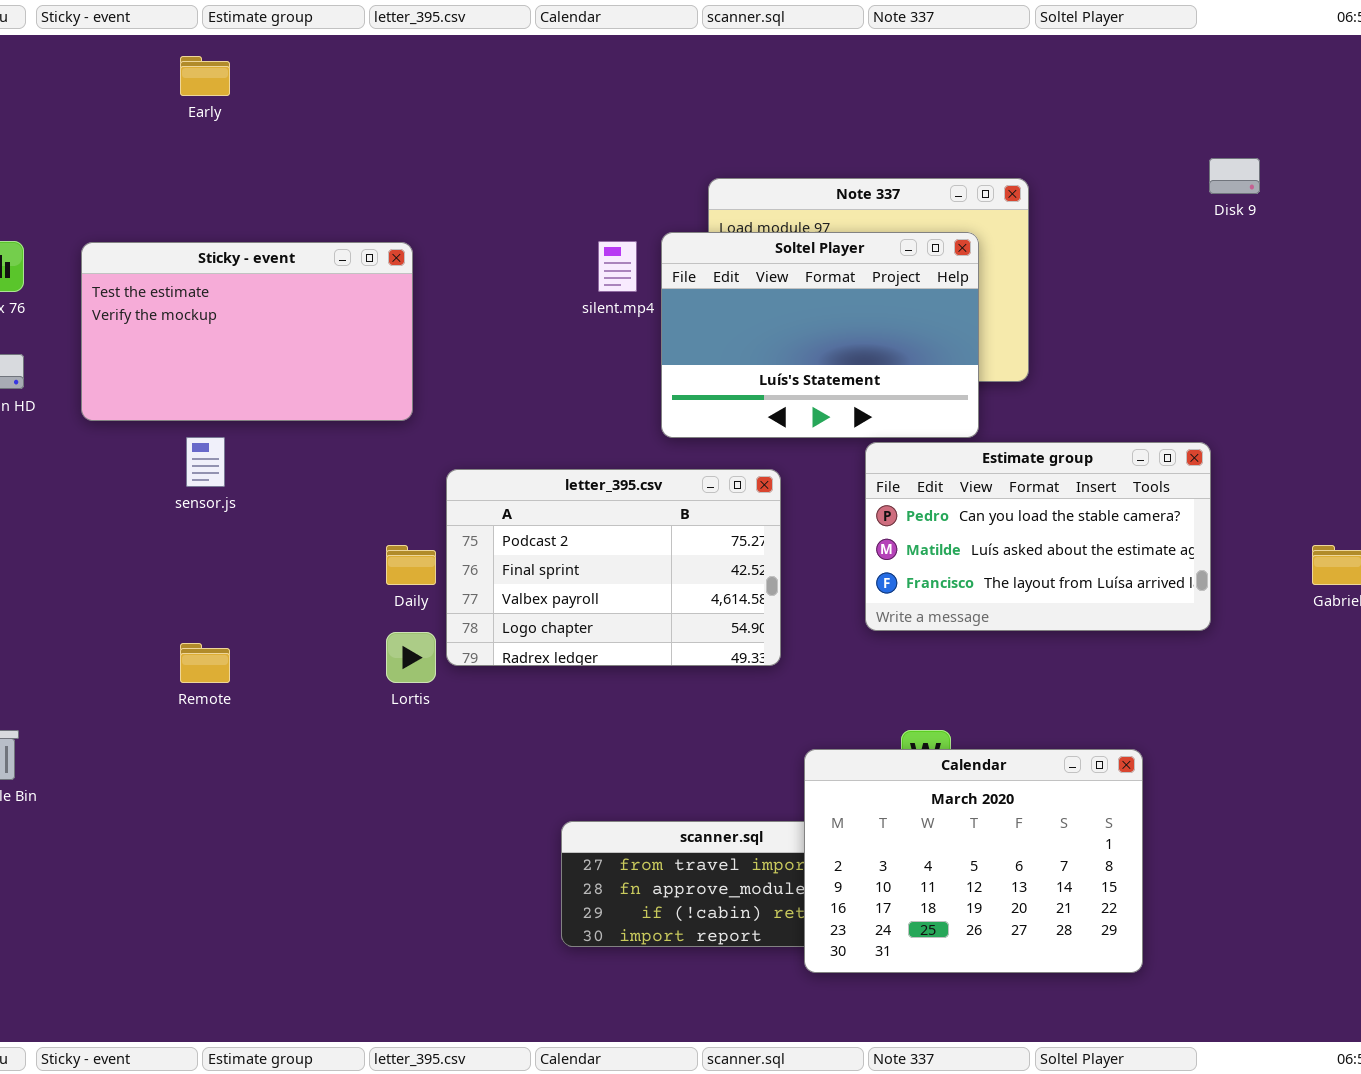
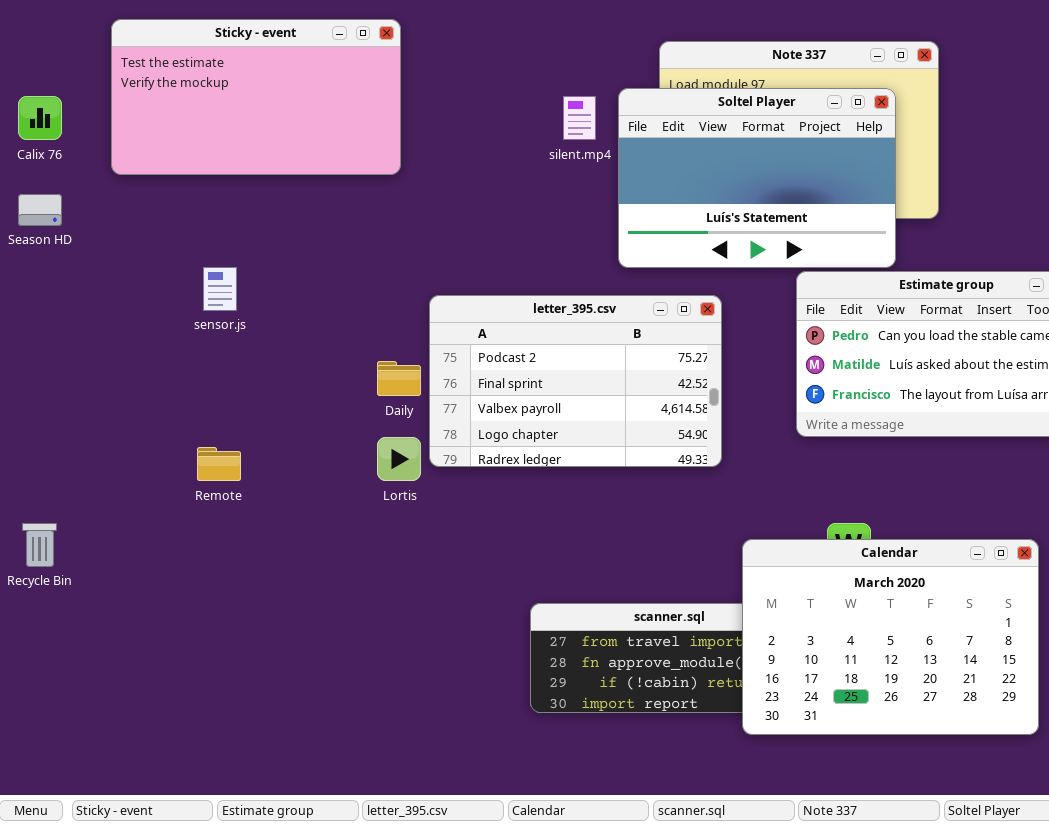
Sticky - event: [81,242,413,421] -> [111,19,401,175], moved

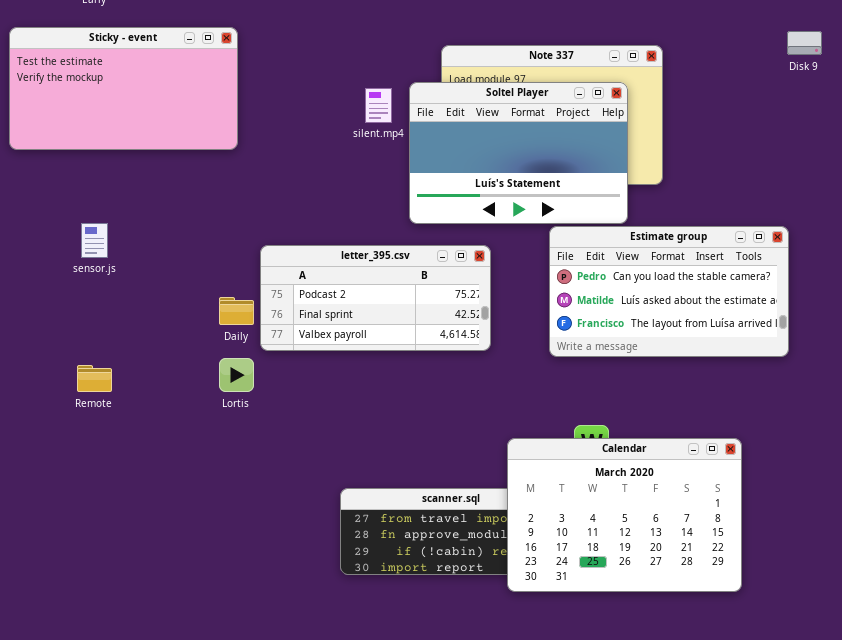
letter_395.csv: [429,295,722,467] -> [260,245,491,351], resized

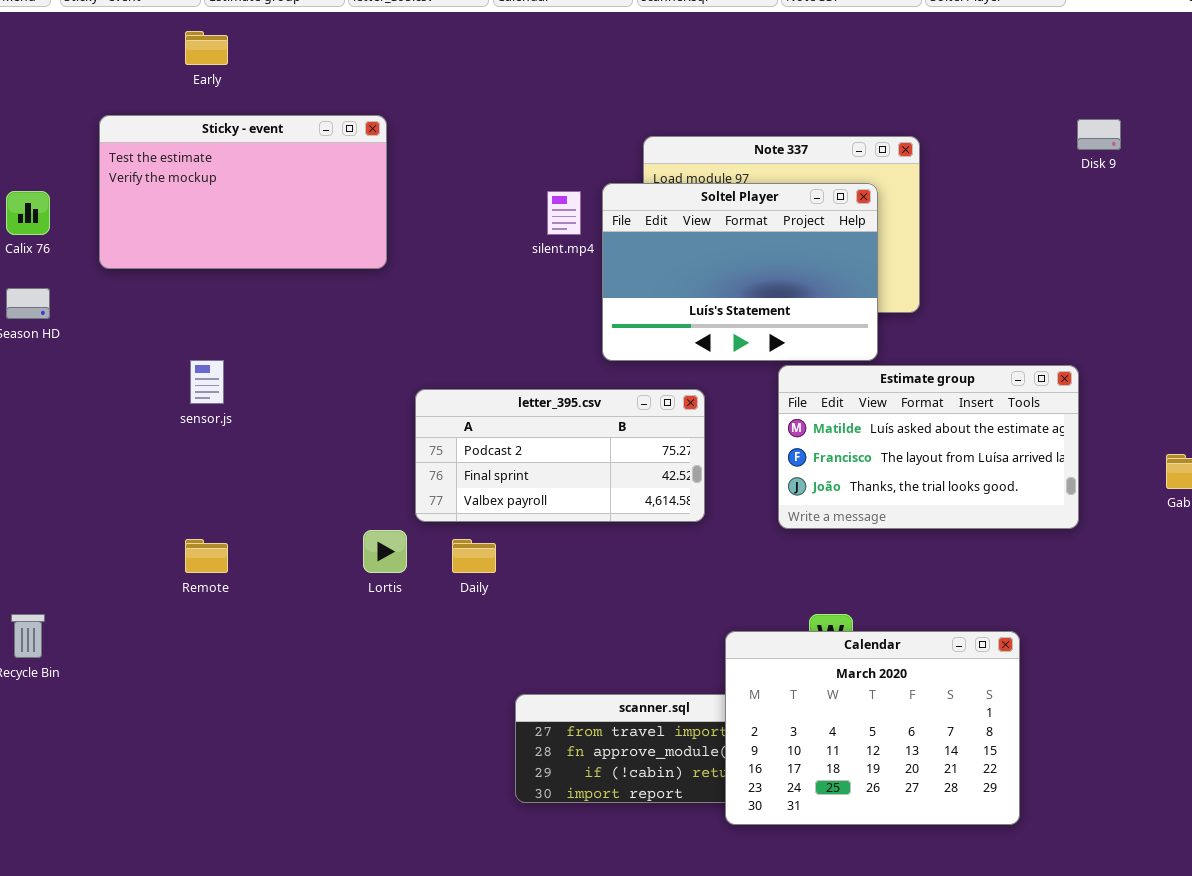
Estimate group: [549,226,789,357] -> [778,365,1079,529], scrolled down 1 row
Daily: [219,297,254,325] -> [452,539,496,573], moved

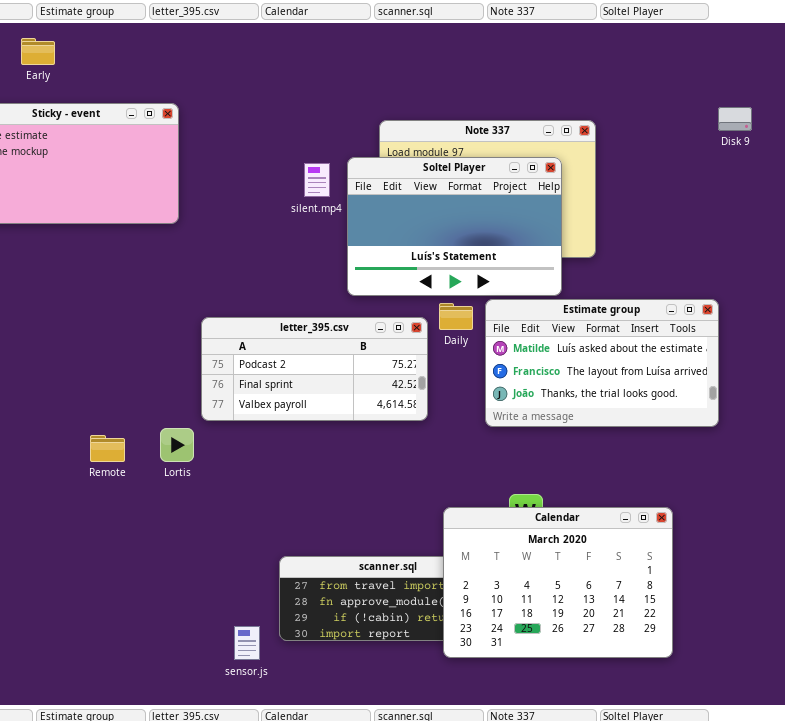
sensor.js: [190,360,224,404] -> [234,626,260,660], moved
Remote: [185,539,228,573] -> [90,435,125,462], moved
Daily: [452,539,496,573] -> [439,303,473,330], moved

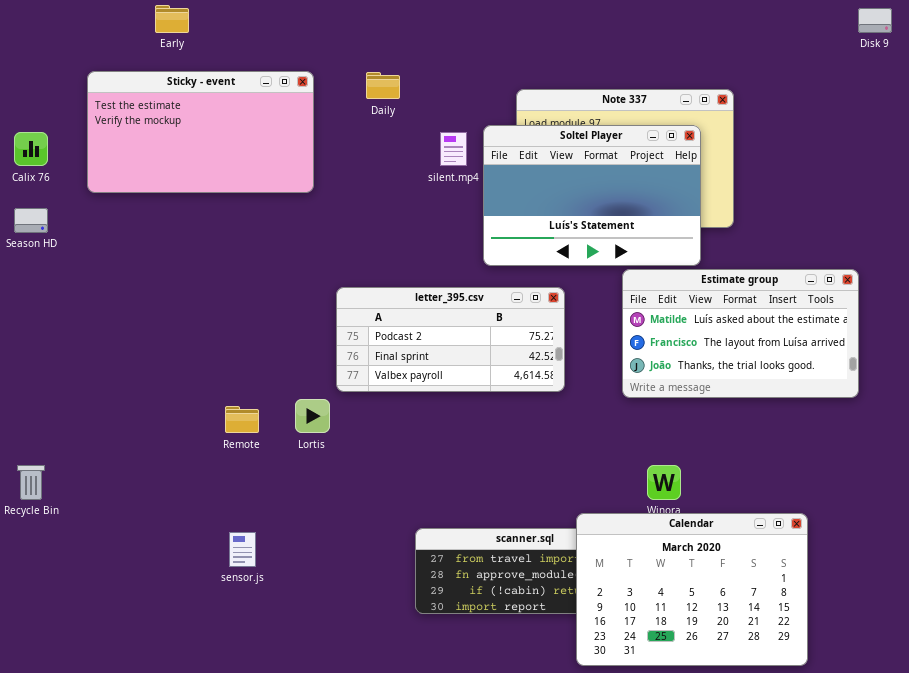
Disk 9: [718,107,752,131] -> [858,8,892,33], moved
Daily: [439,303,473,330] -> [366,72,400,99], moved
Calendar: [443,507,673,658] -> [576,513,808,666], moved
sensor.js: [234,626,260,660] -> [229,532,256,567], moved

